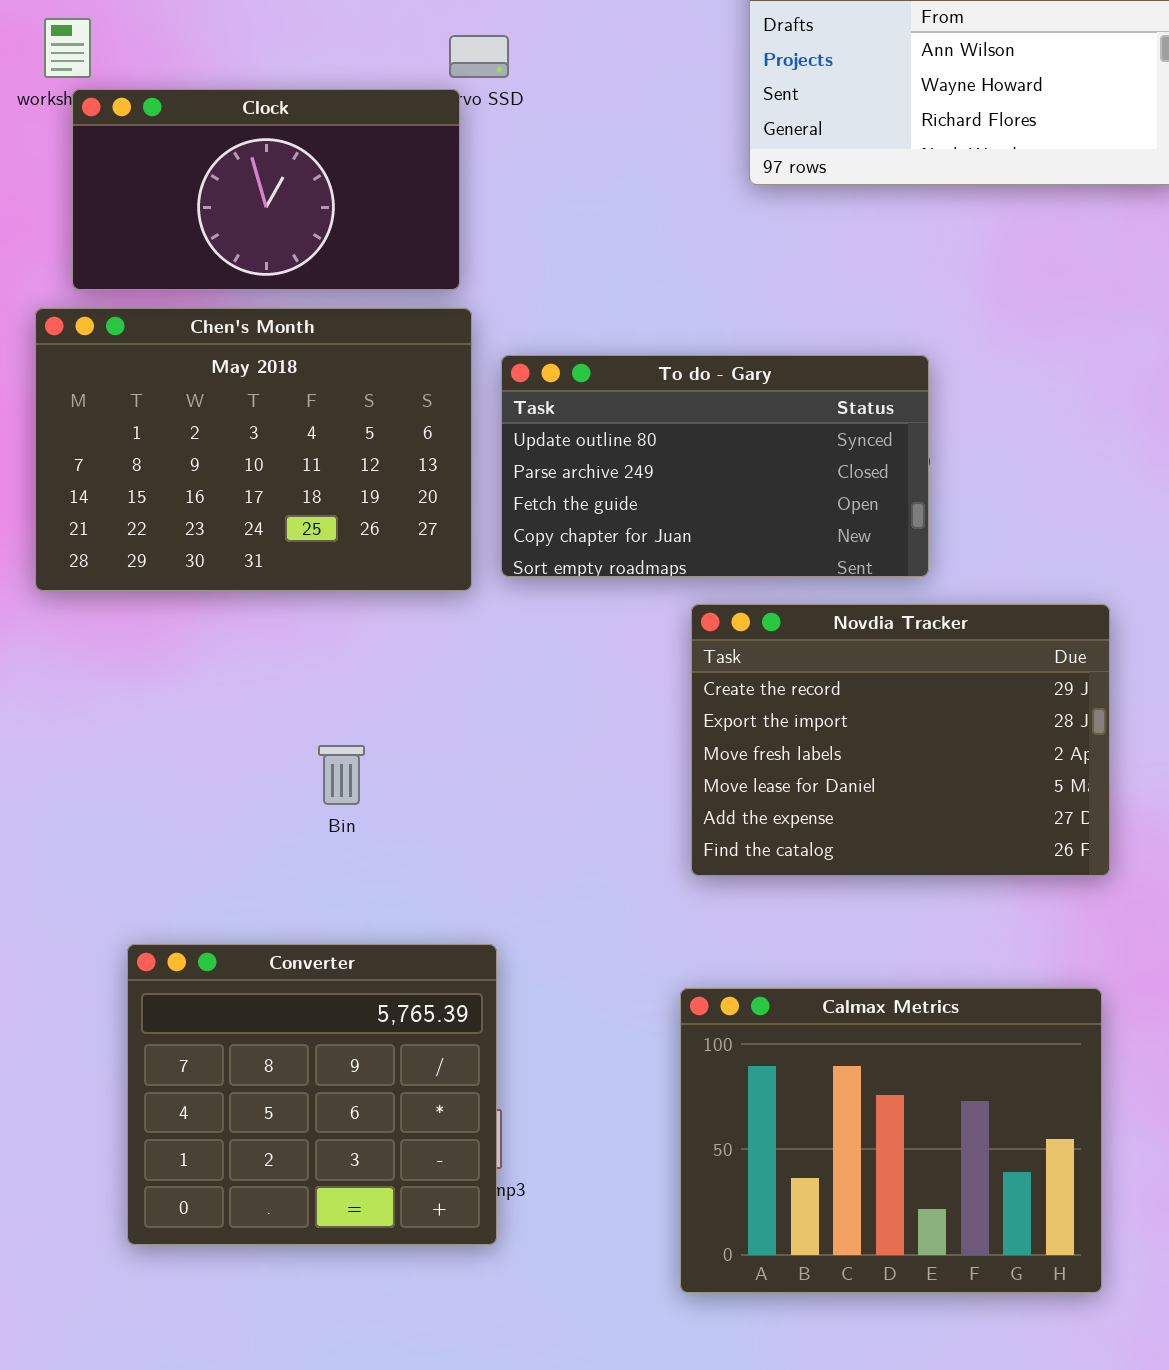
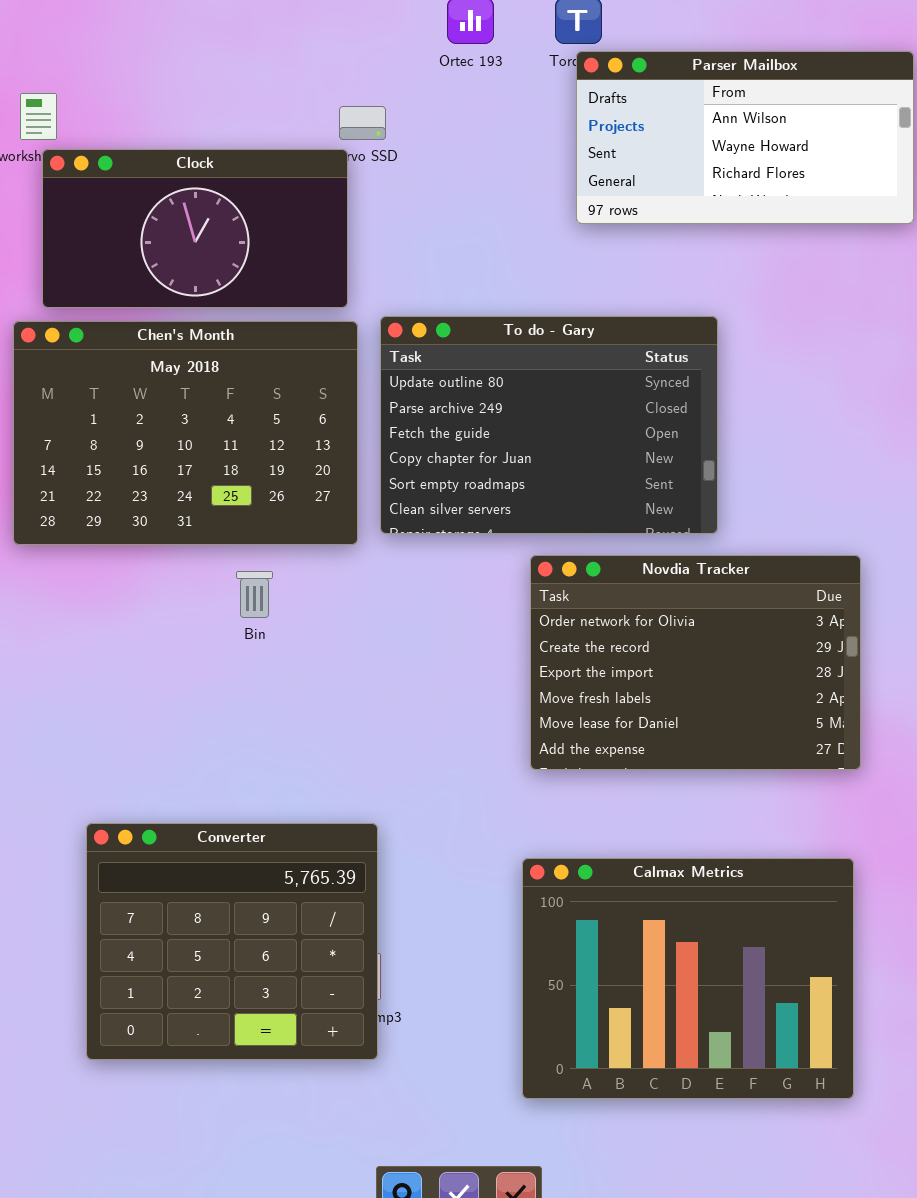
To do - Gary: [501,355,929,577] -> [380,316,718,534], resized
Novdia Tracker: [691,604,1110,876] -> [530,555,861,770], scrolled up 1 row
Bin: [318,745,365,805] -> [236,571,273,618], moved

